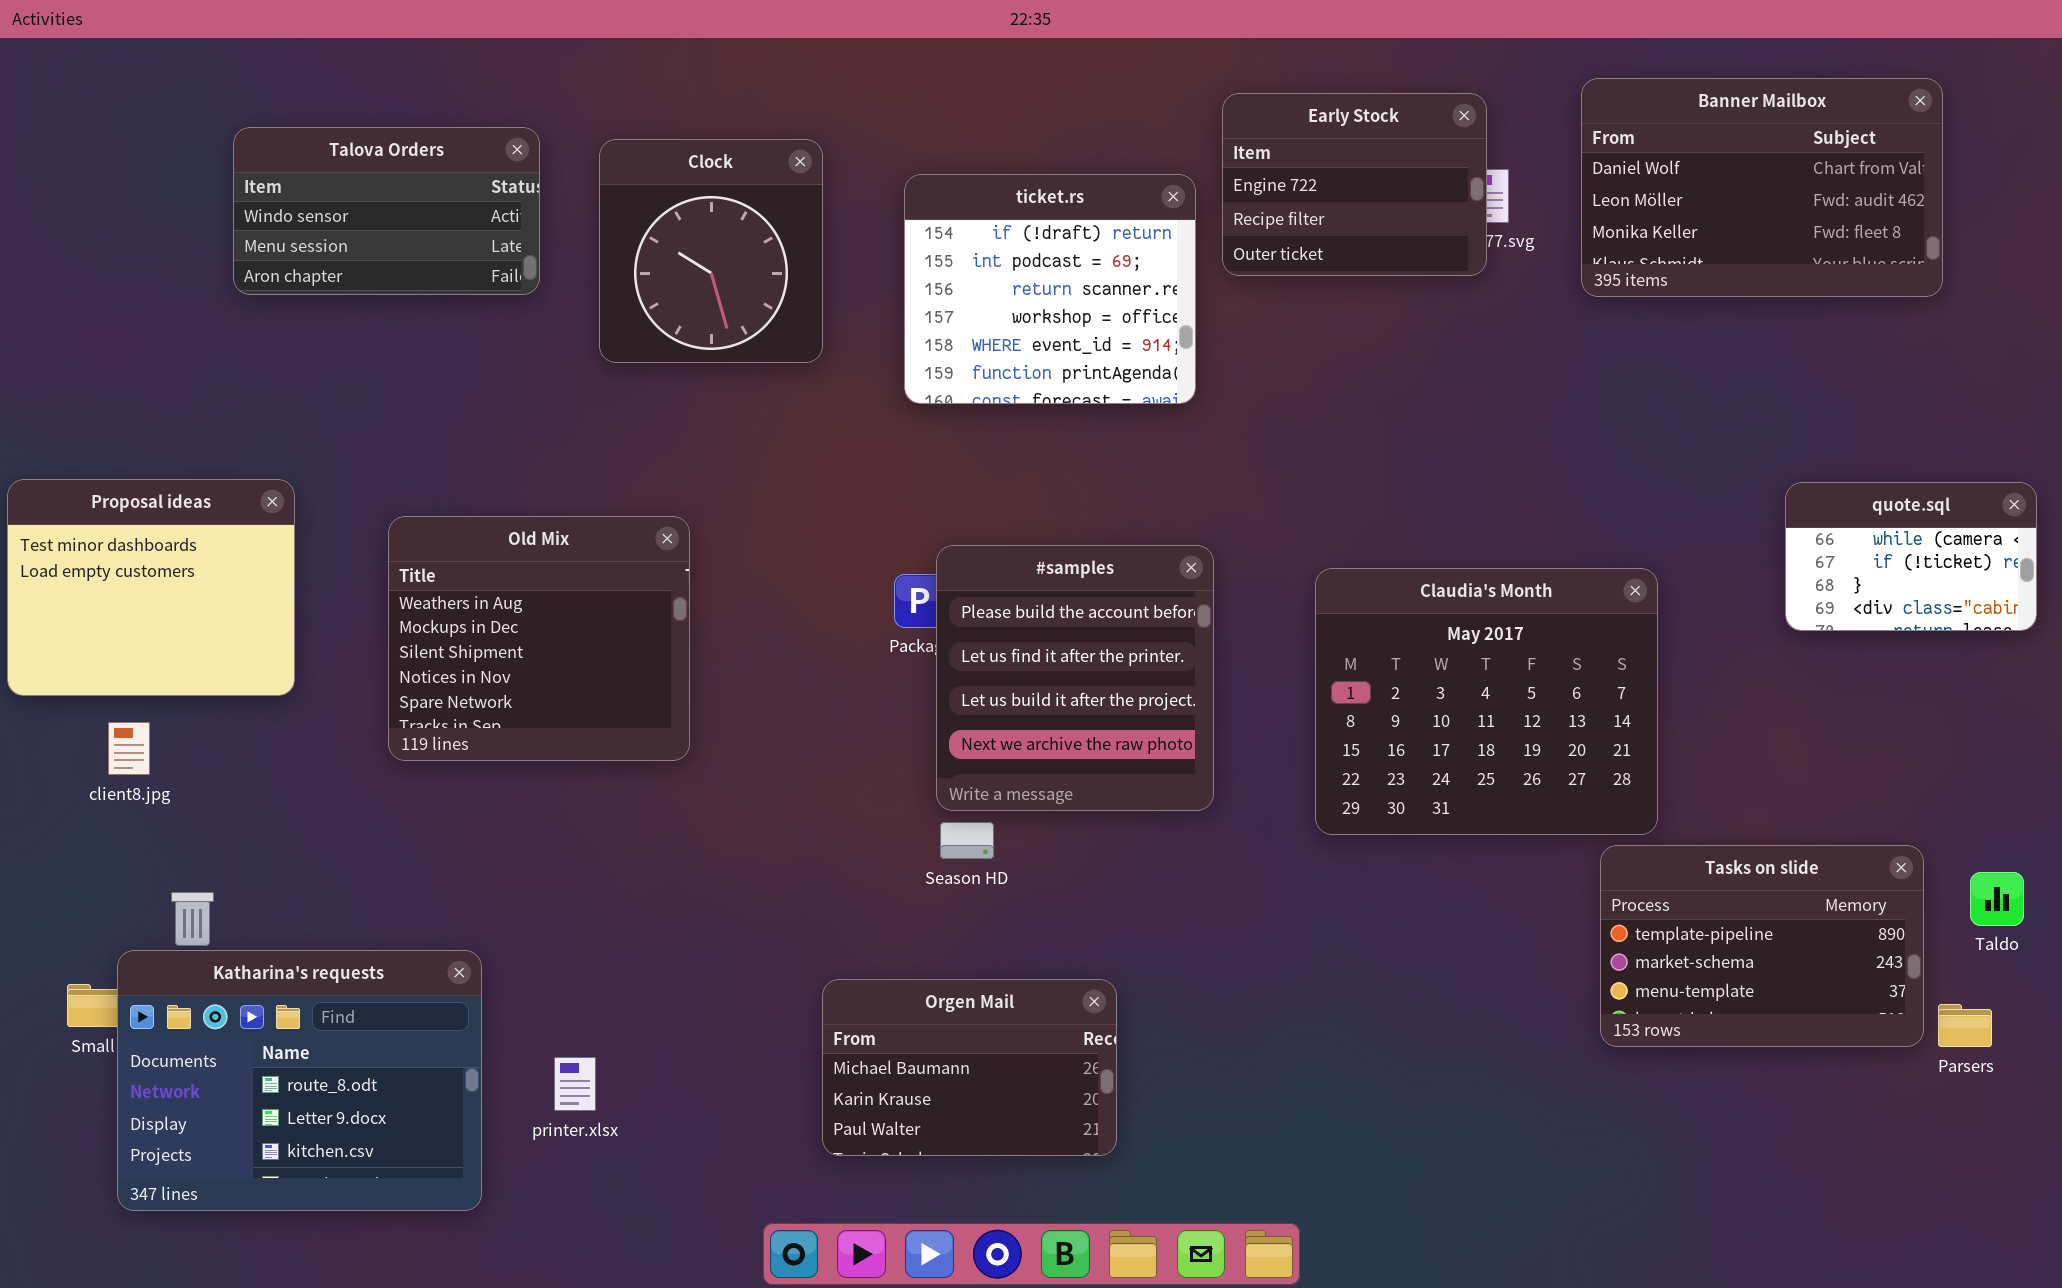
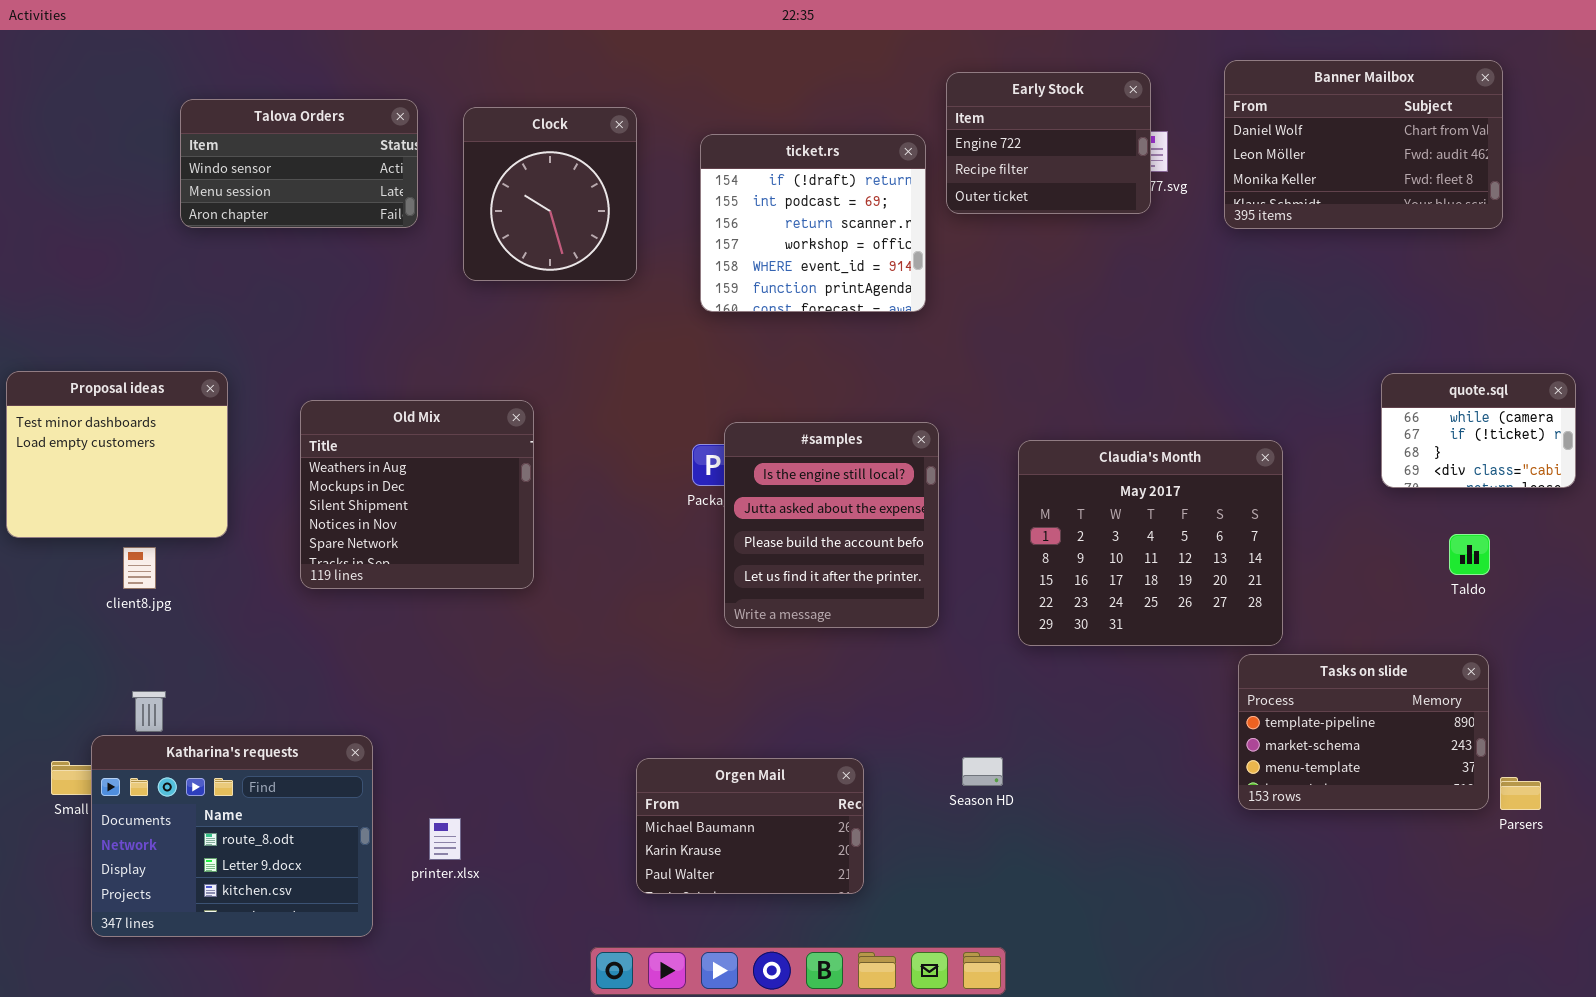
#samples: [936,545,1214,811] -> [724,422,939,628], scrolled up 2 rows
client8.jpg: [108,722,150,775] -> [123,547,156,589], moved
Season HD: [940,822,994,859] -> [962,757,1003,786], moved
Taldo: [1970,872,2024,926] -> [1449,534,1490,575], moved

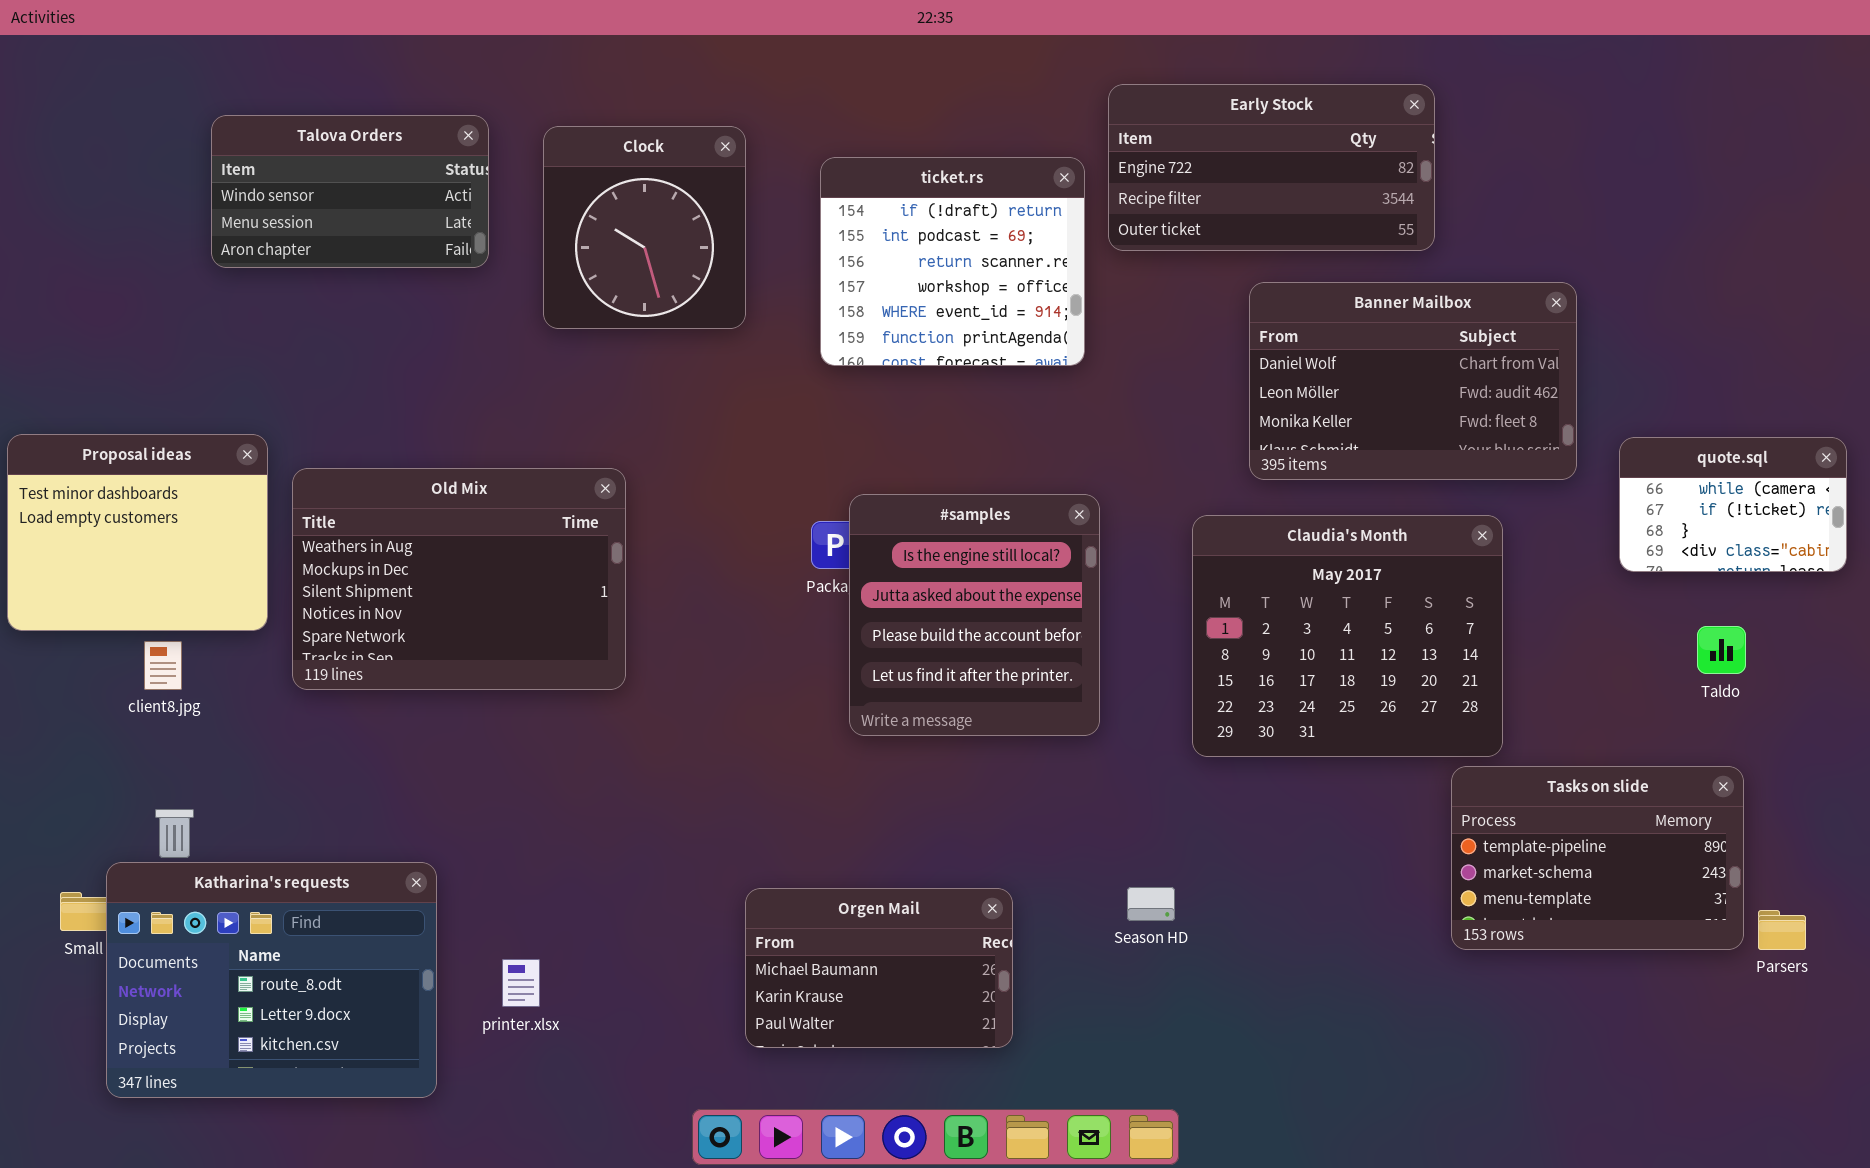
Banner Mailbox: [1224,60,1503,229] -> [1249,282,1577,480], moved
Early Stock: [946,72,1151,214] -> [1108,84,1435,251], resized
Old Mix: [300,400,534,589] -> [292,468,626,690], resized

